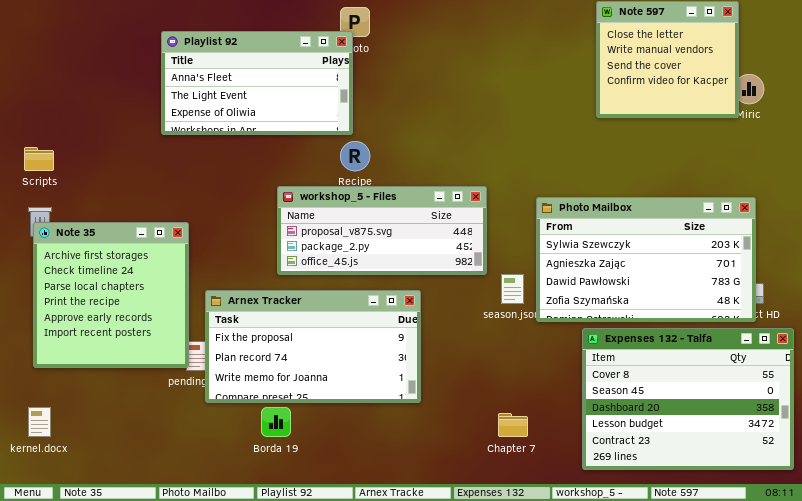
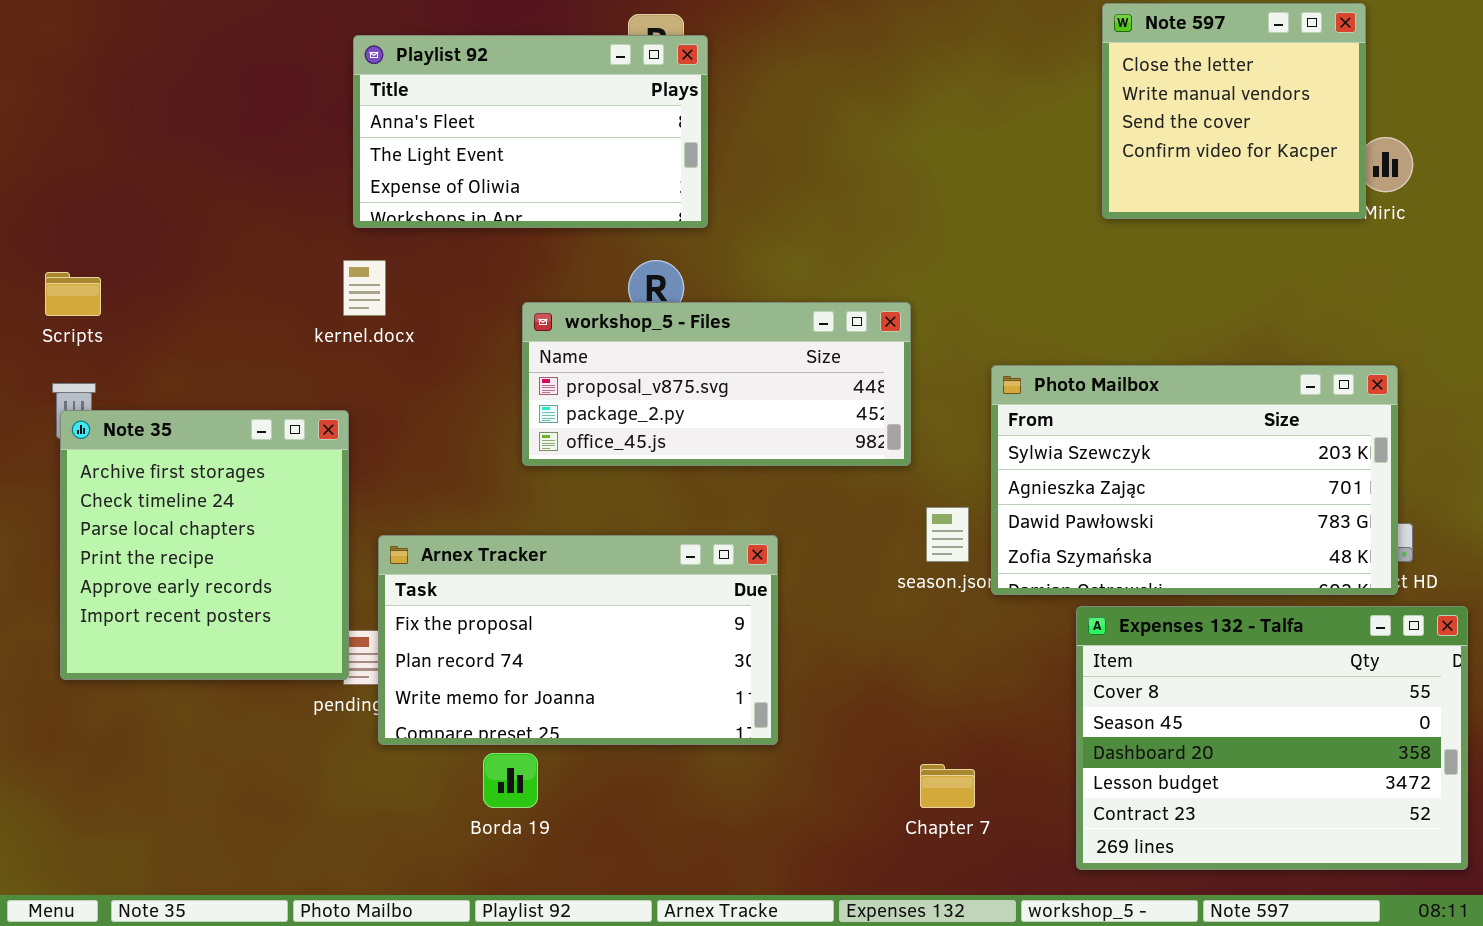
Playlist 92: [161,31,353,135] -> [353,35,708,228], moved
workshop_5 - Files: [277,186,487,275] -> [522,302,911,466], moved
kernel.docx: [28,407,51,437] -> [343,260,386,316], moved

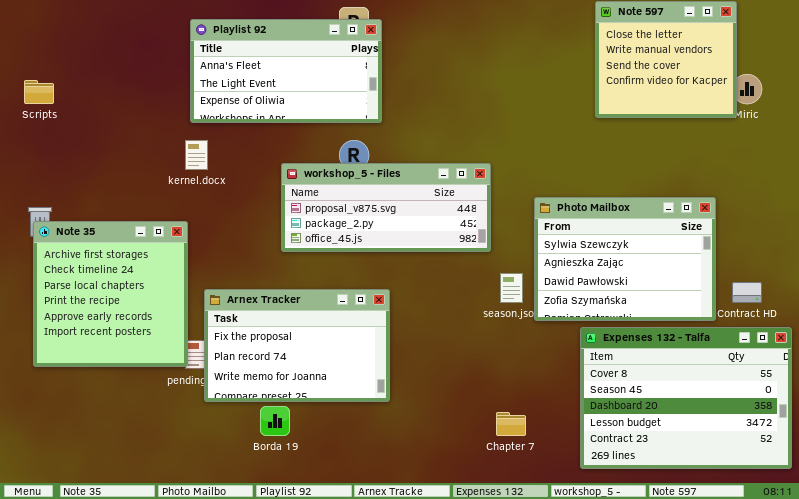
Scripts: [45,272,101,316] -> [24,80,54,104], moved
Photo Mailbox: [991,365,1398,595] -> [534,197,716,321], resized
Arnex Tracker: [378,535,778,745] -> [204,289,390,402], resized

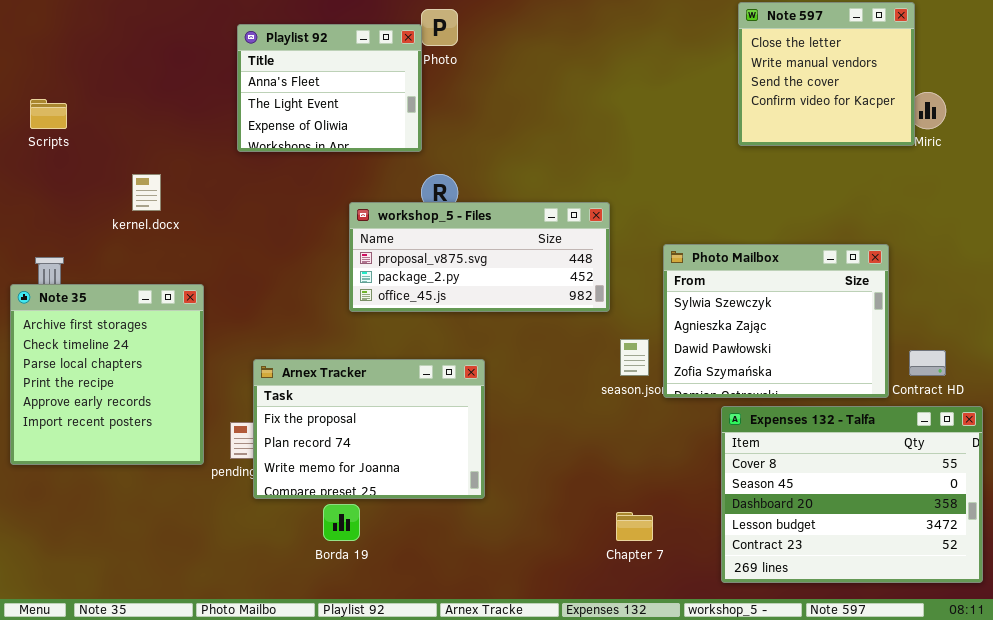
Playlist 92: [190,19,382,123] -> [237,24,422,152], resized
kernel.docx: [185,140,208,170] -> [132,174,161,211], moved
Note 35: [33,221,188,367] -> [10,284,204,465], moved

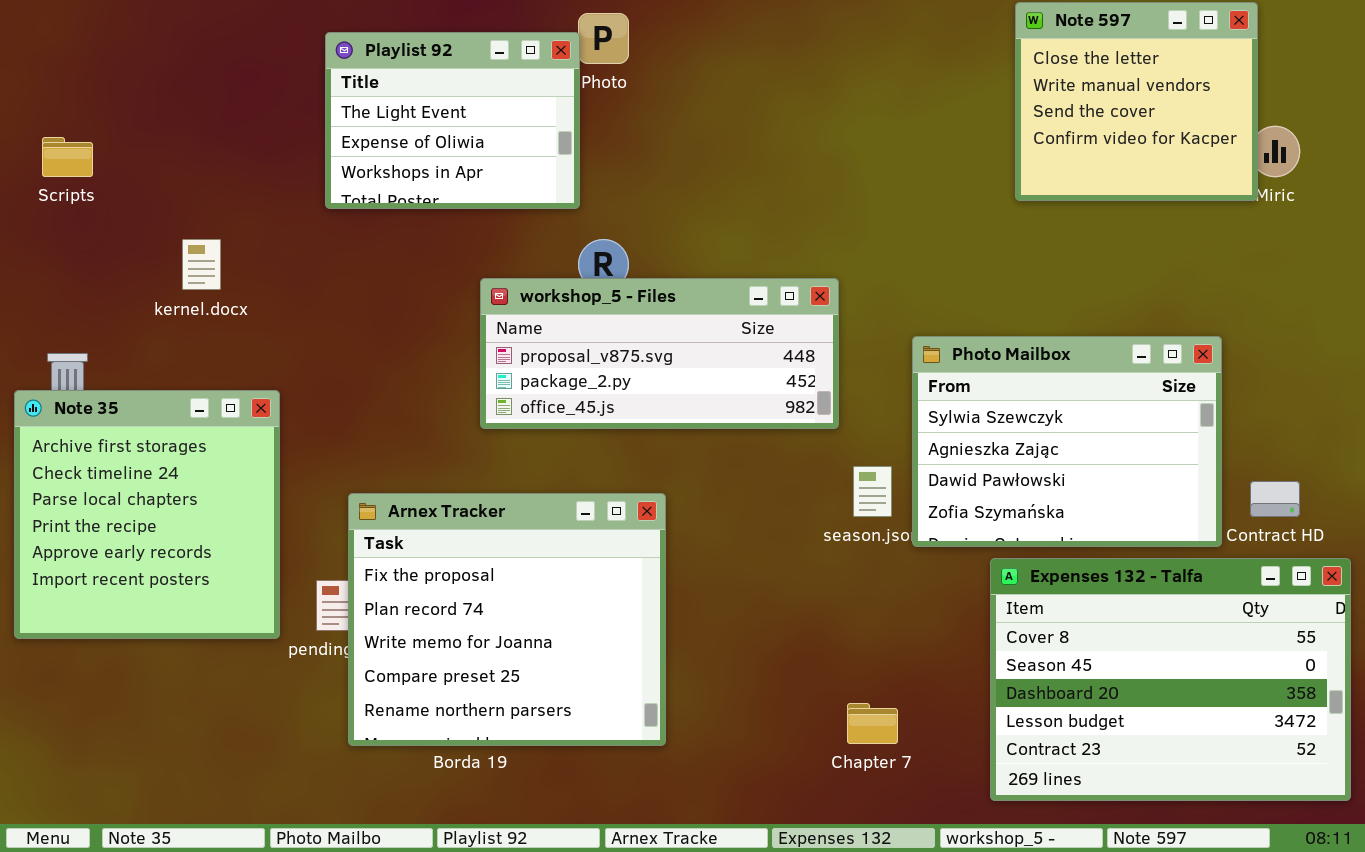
Playlist 92: [237,24,422,152] -> [325,32,580,209], scrolled down 1 row
Arnex Tracker: [253,359,485,499] -> [348,493,666,746], resized

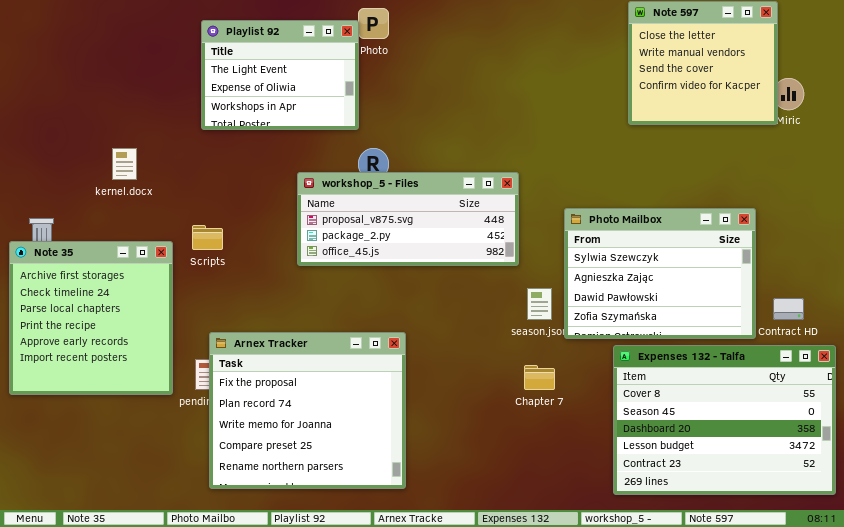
Scripts: [42,137,93,177] -> [192,225,223,250], moved
Arnex Tracker: [348,493,666,746] -> [209,332,406,489], moved
Chapter 7: [847,703,898,744] -> [524,365,555,390], moved

